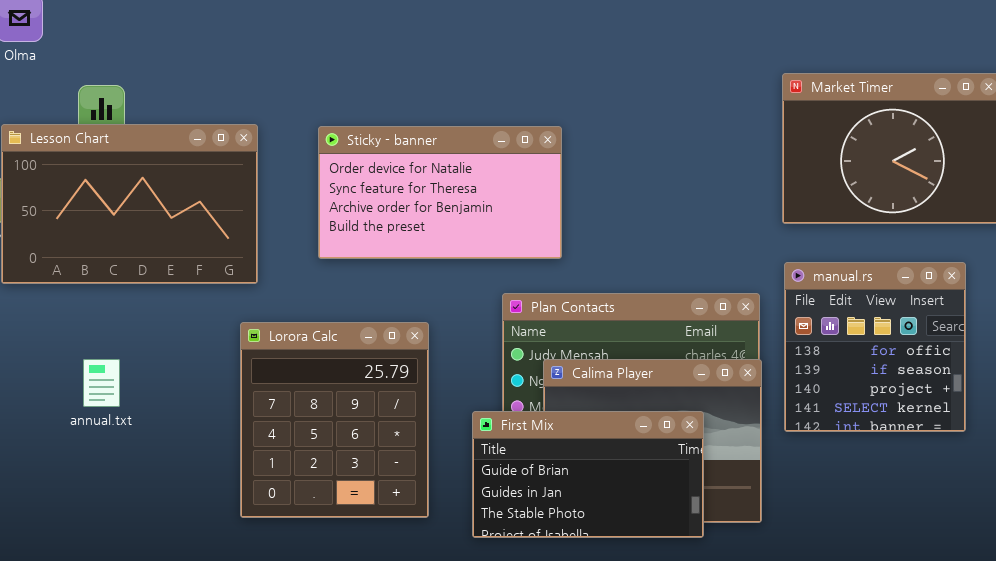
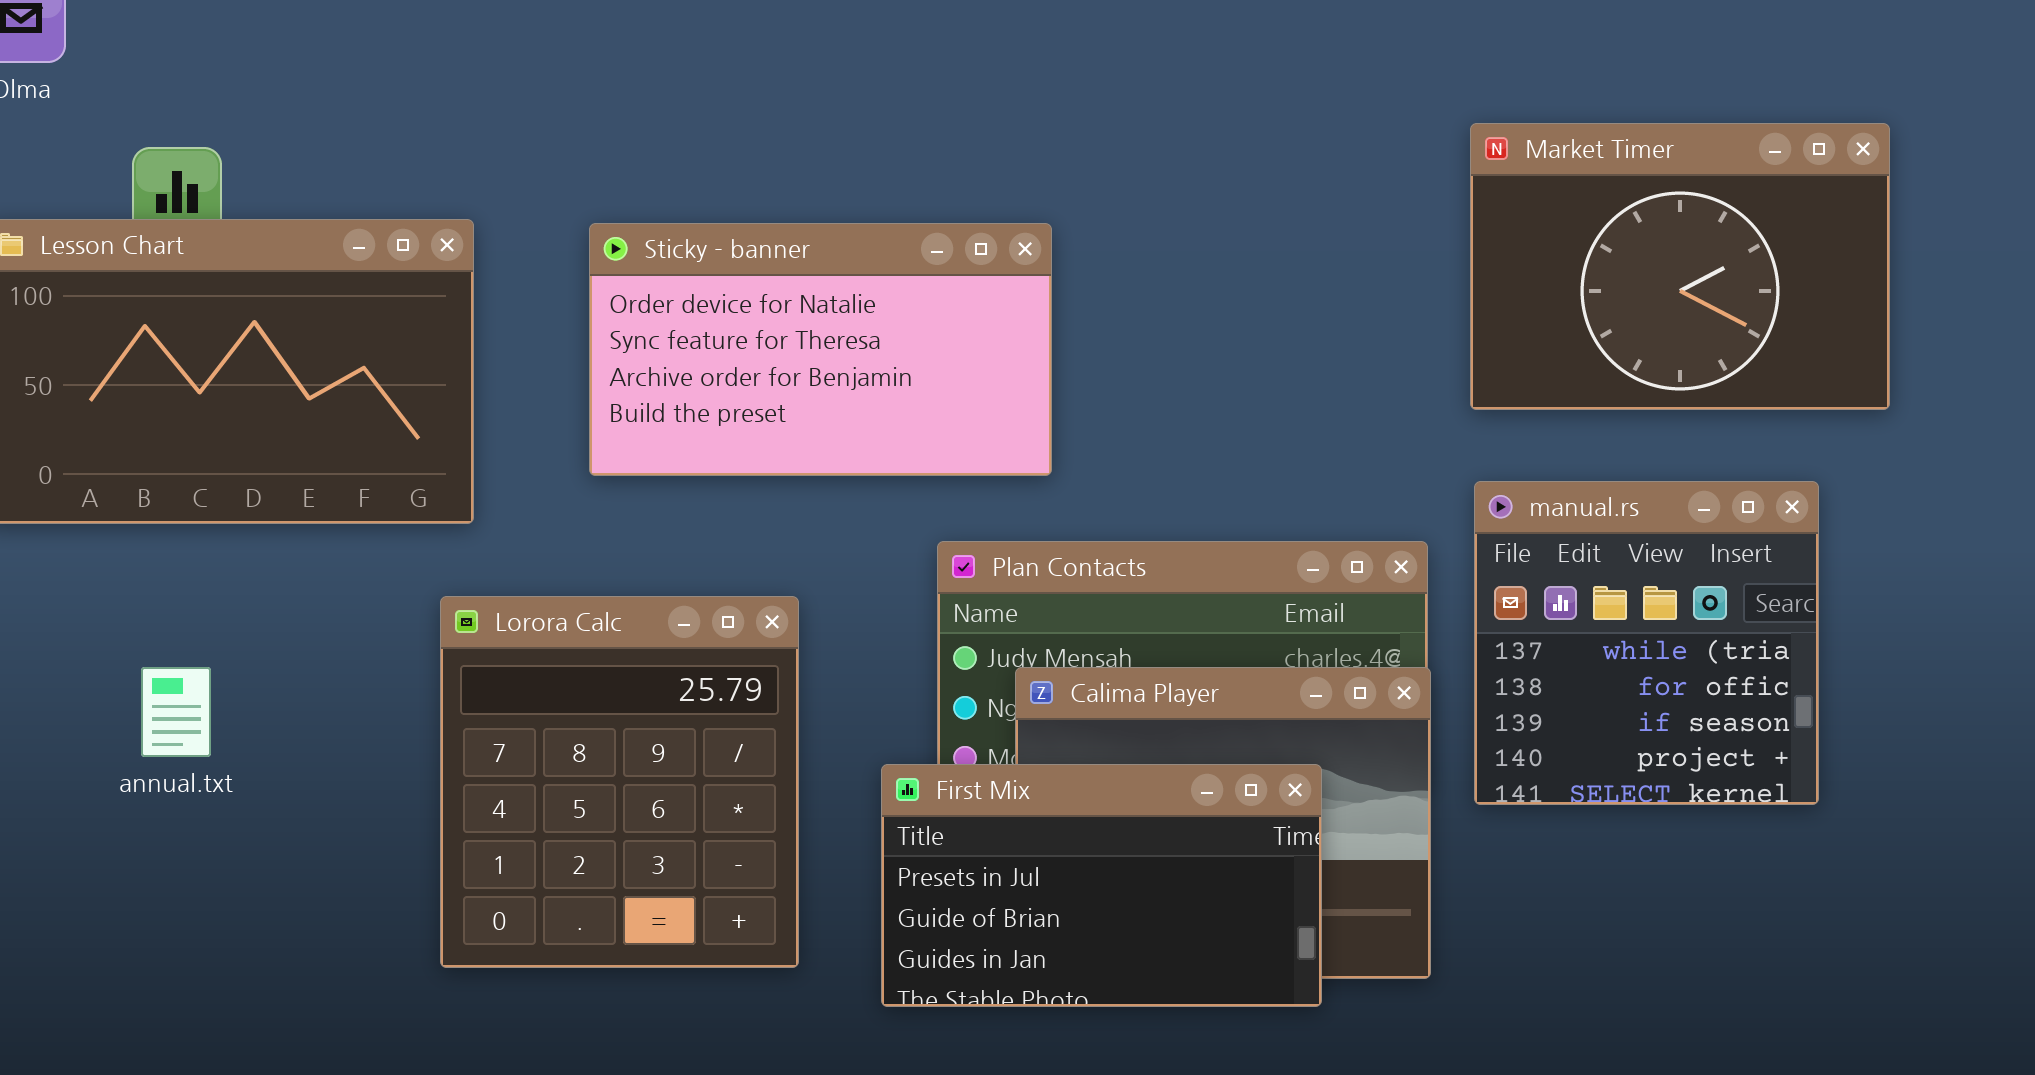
manual.rs: [784,262,966,432] -> [1474,481,1819,805], scrolled up 1 row
First Mix: [472,411,704,538] -> [881,764,1322,1007], scrolled up 1 row

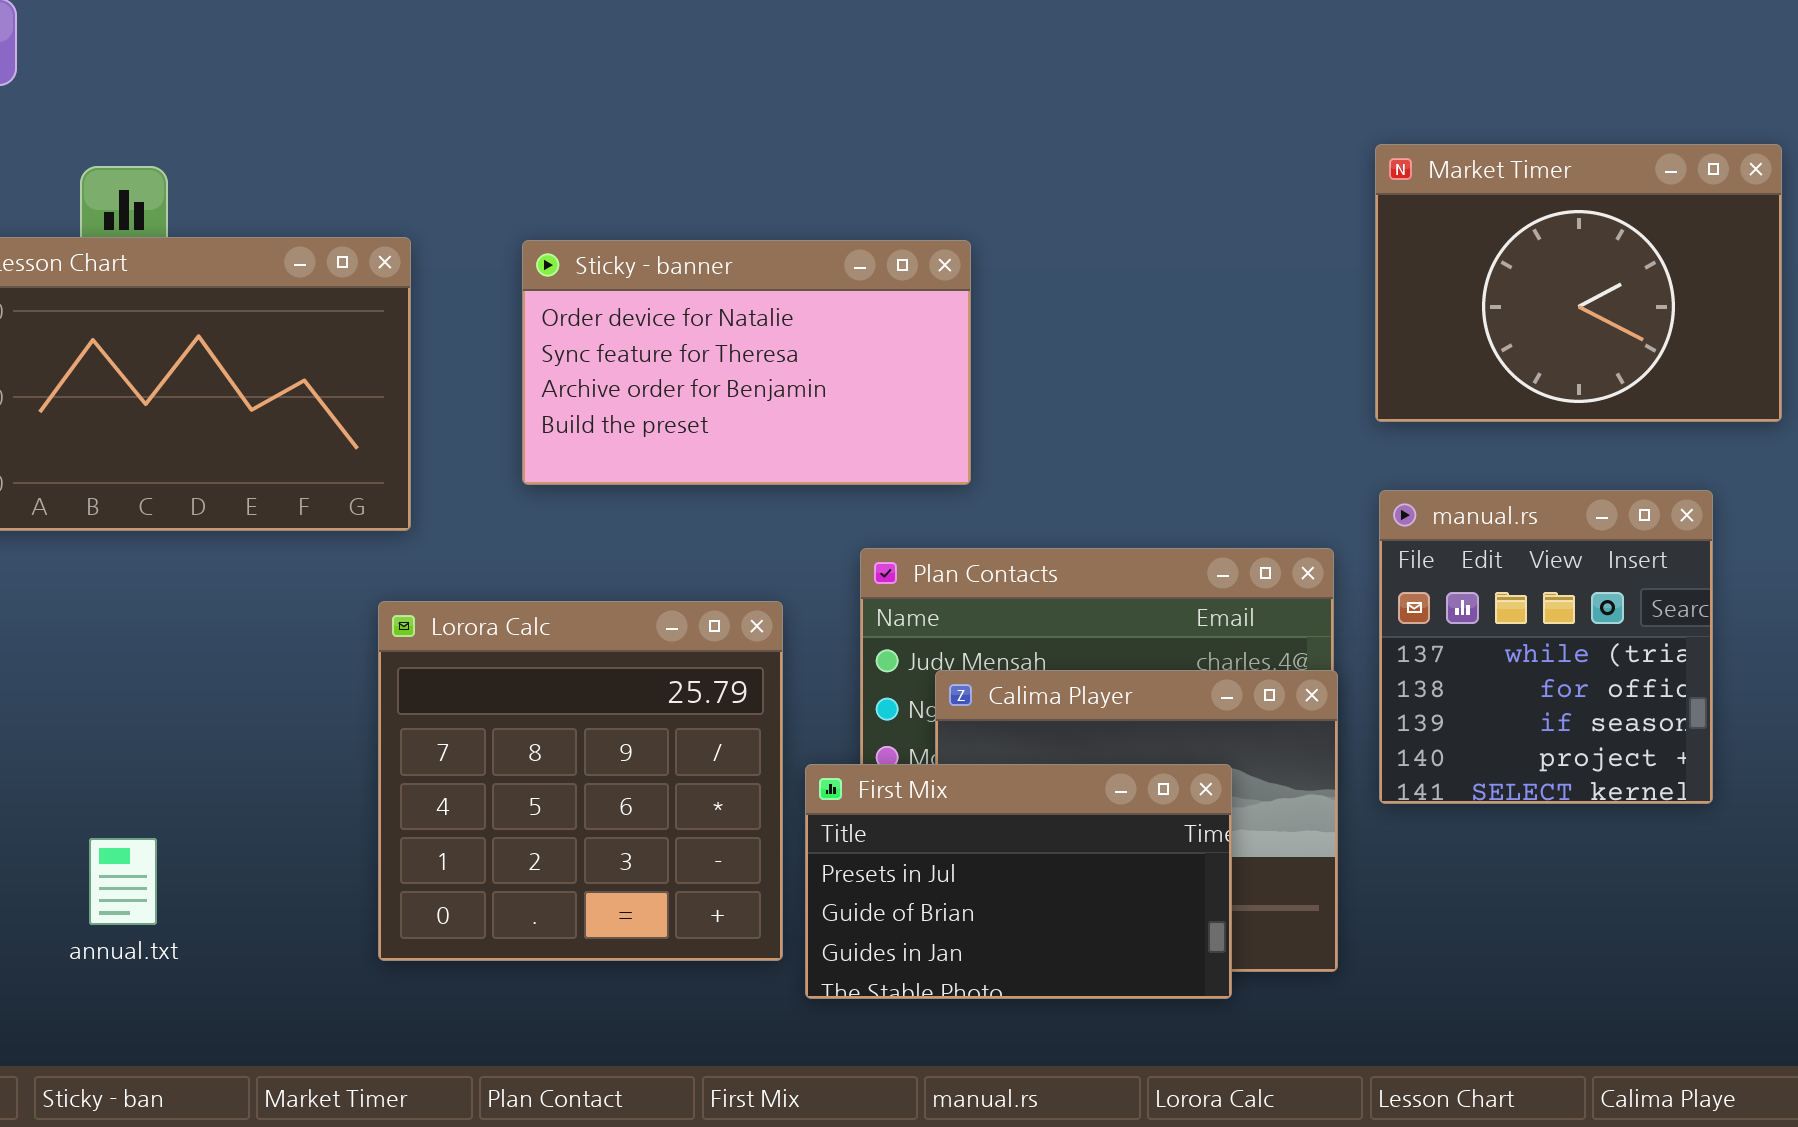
Lorora Calc: [440,596,799,968] -> [378,601,783,961], resized
annual.txt: [141,667,211,757] -> [89,838,157,925], moved

